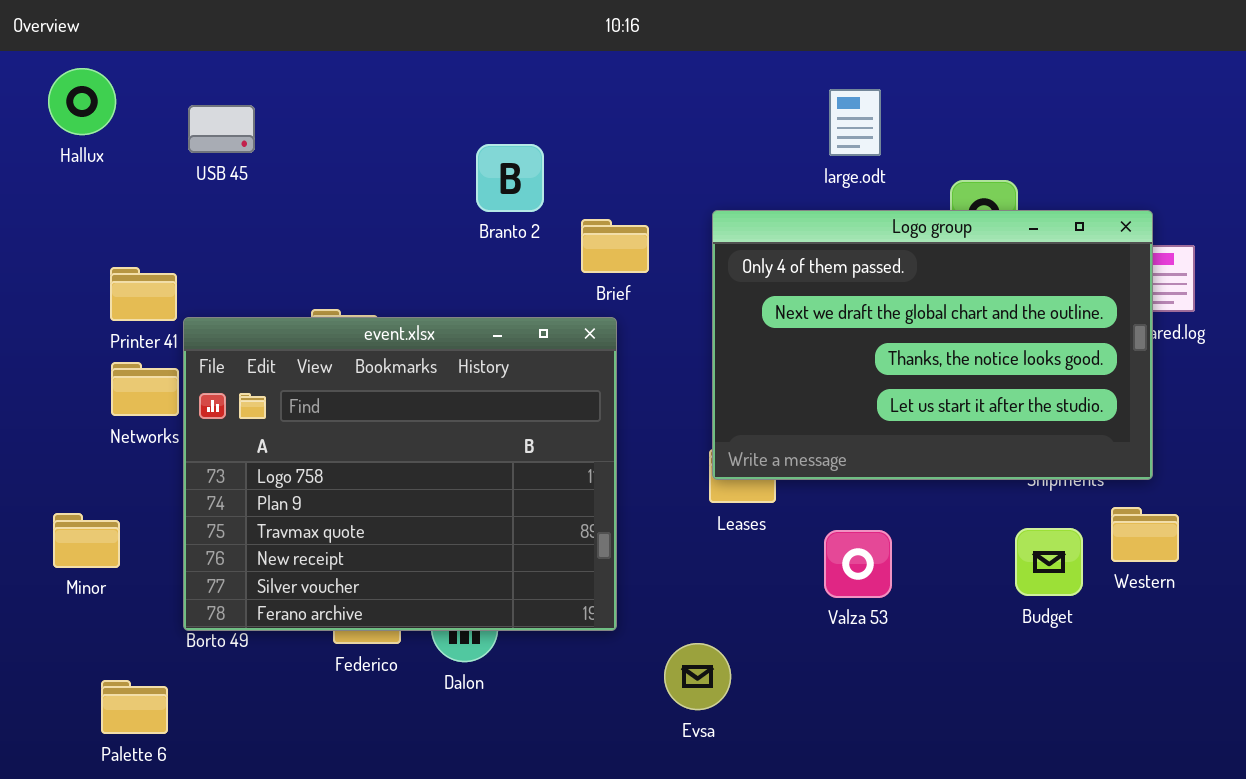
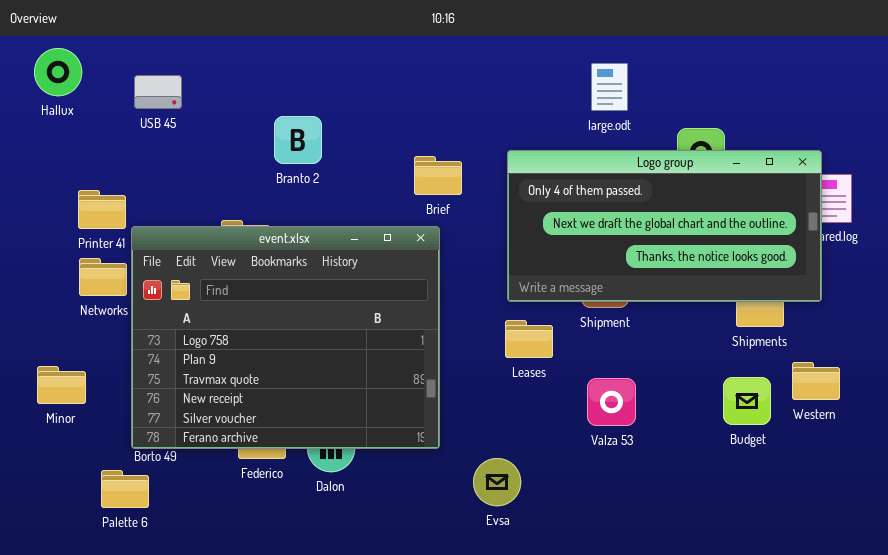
Branto 2: [476,144,544,212] -> [274,116,322,164], moved
Logo group: [712,210,1153,480] -> [507,150,822,302], resized
Palette 6: [101,680,168,734] -> [101,470,149,508], moved

